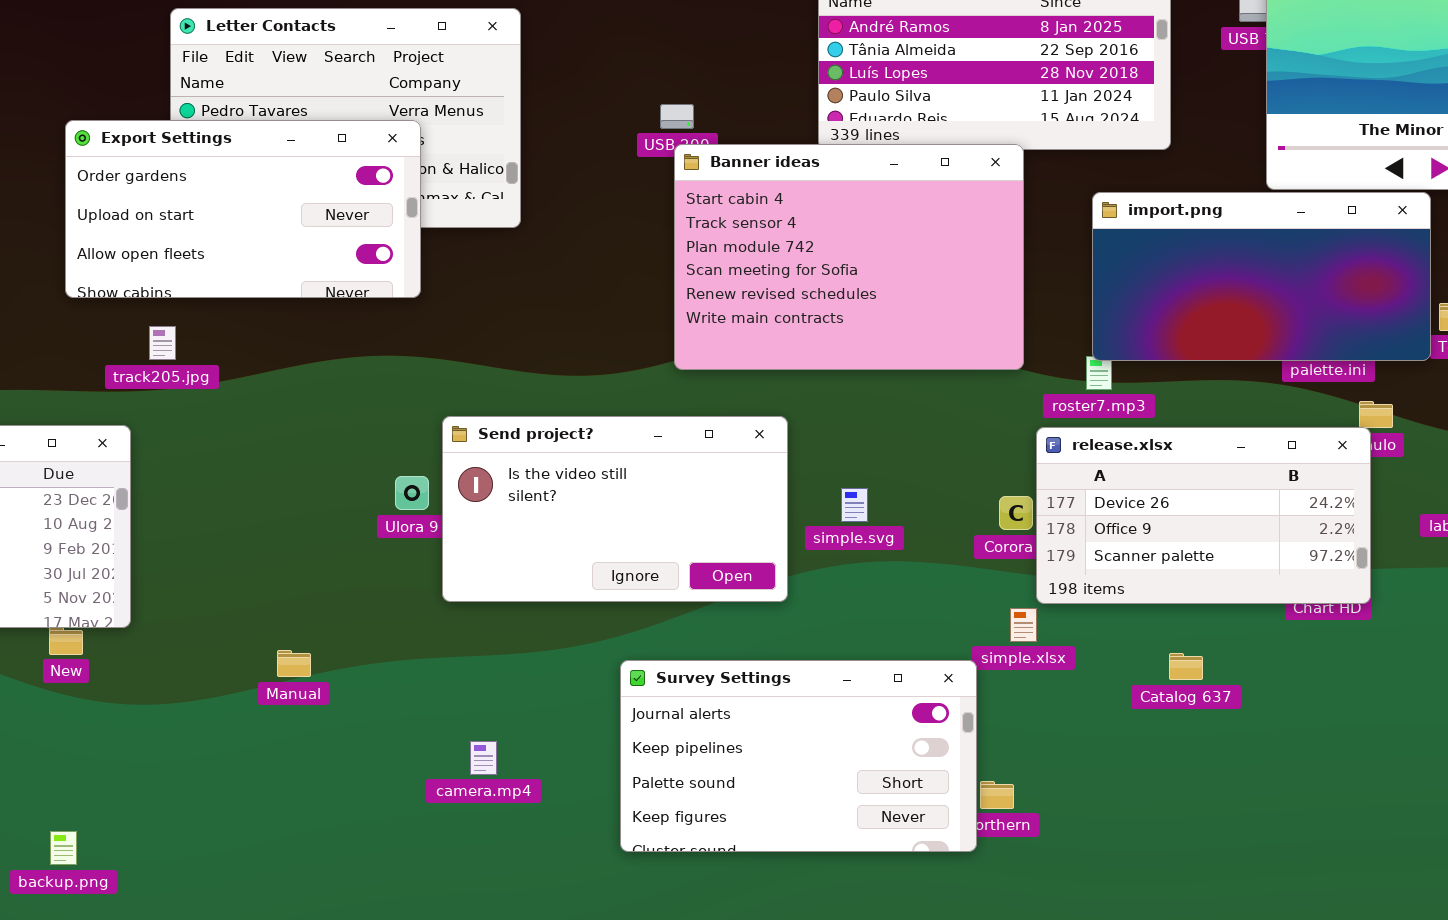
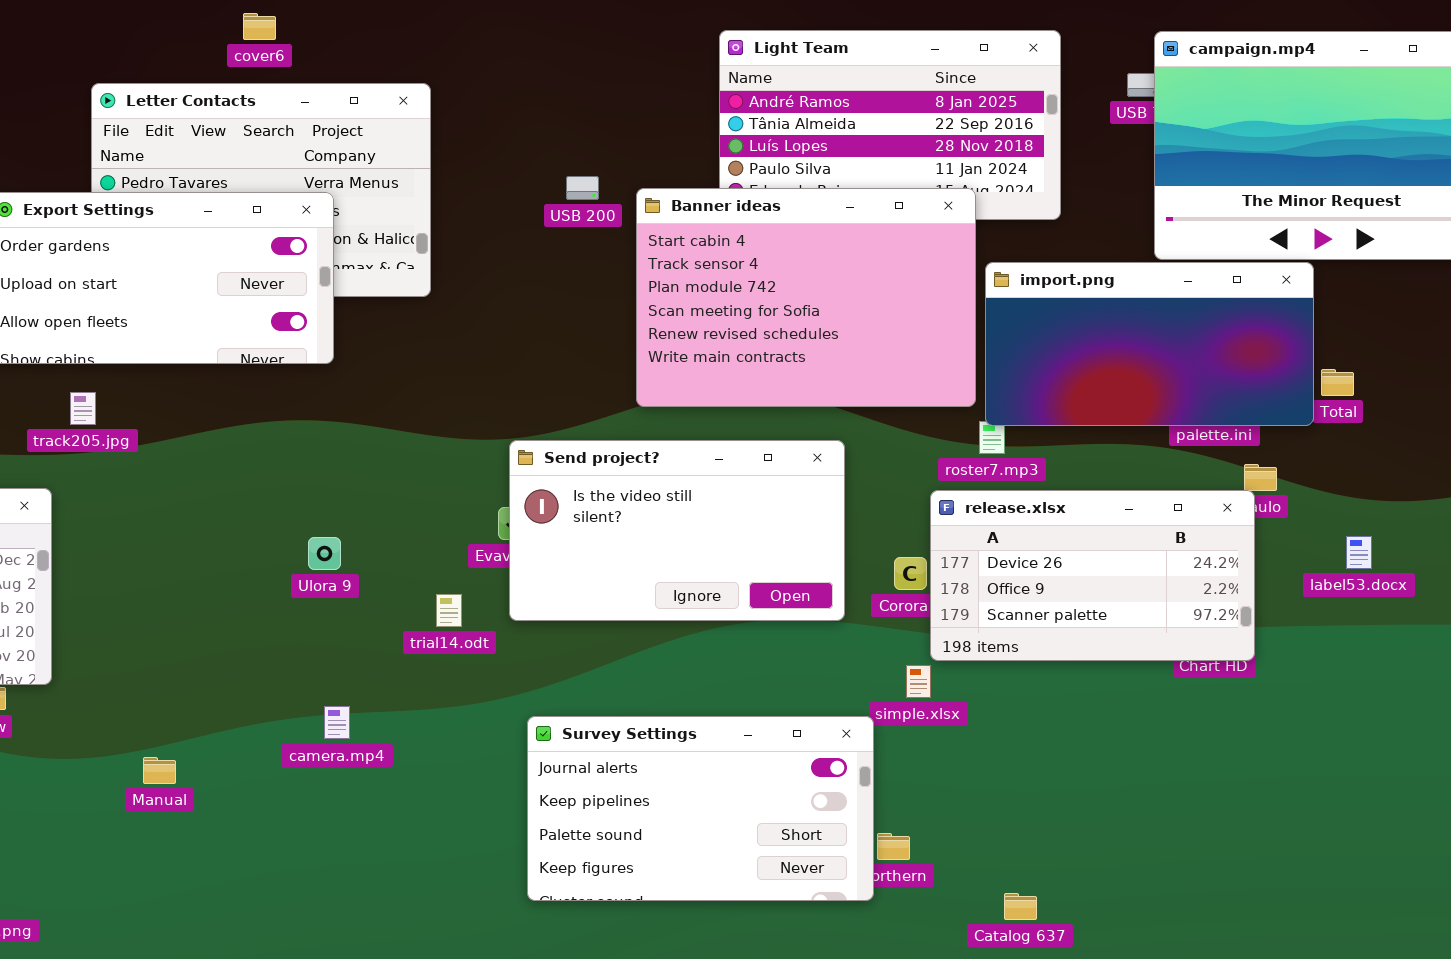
Banner ideas: [674,144,1024,370] -> [636,188,976,407], moved
Send project?: [442,416,788,602] -> [509,440,845,621], moved
Manual: [277,650,311,677] -> [143,757,176,784], moved
Catalog 637: [1169,653,1203,680] -> [1004,893,1037,920], moved
camera.mp4: [470,741,497,775] -> [324,706,350,739], moved

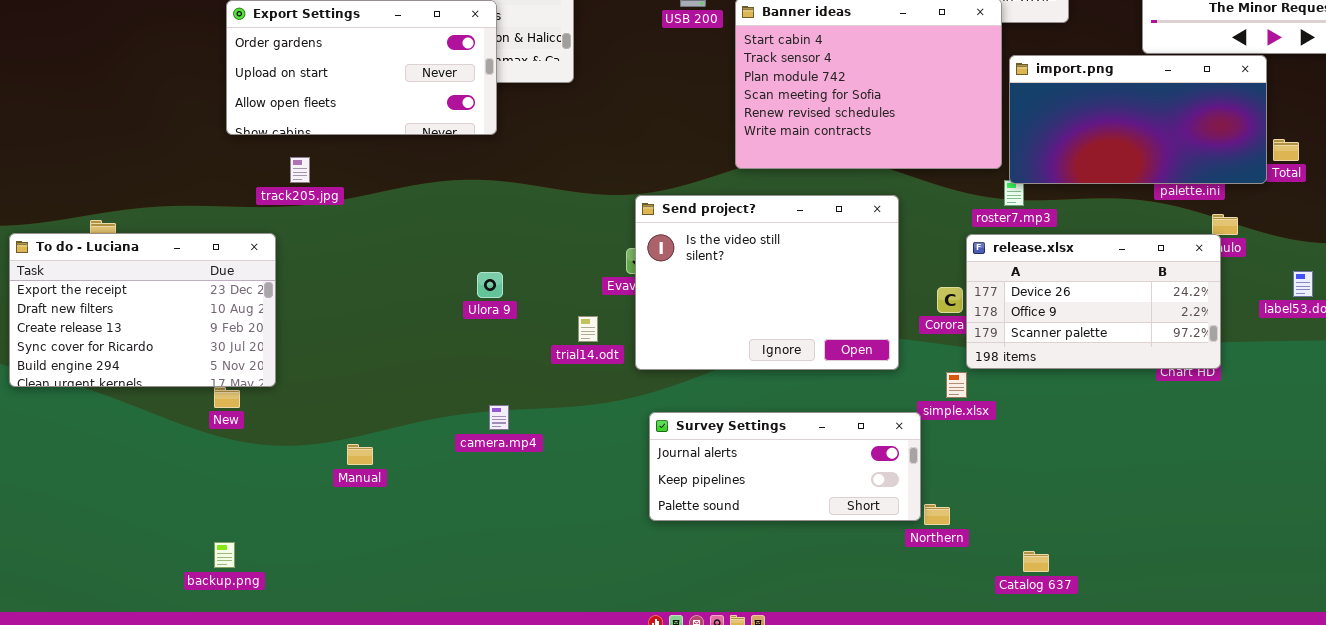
Send project?: [509,440,845,621] -> [635,195,899,370], resized
Survey Settings: [527,716,874,901] -> [649,412,921,521], resized

